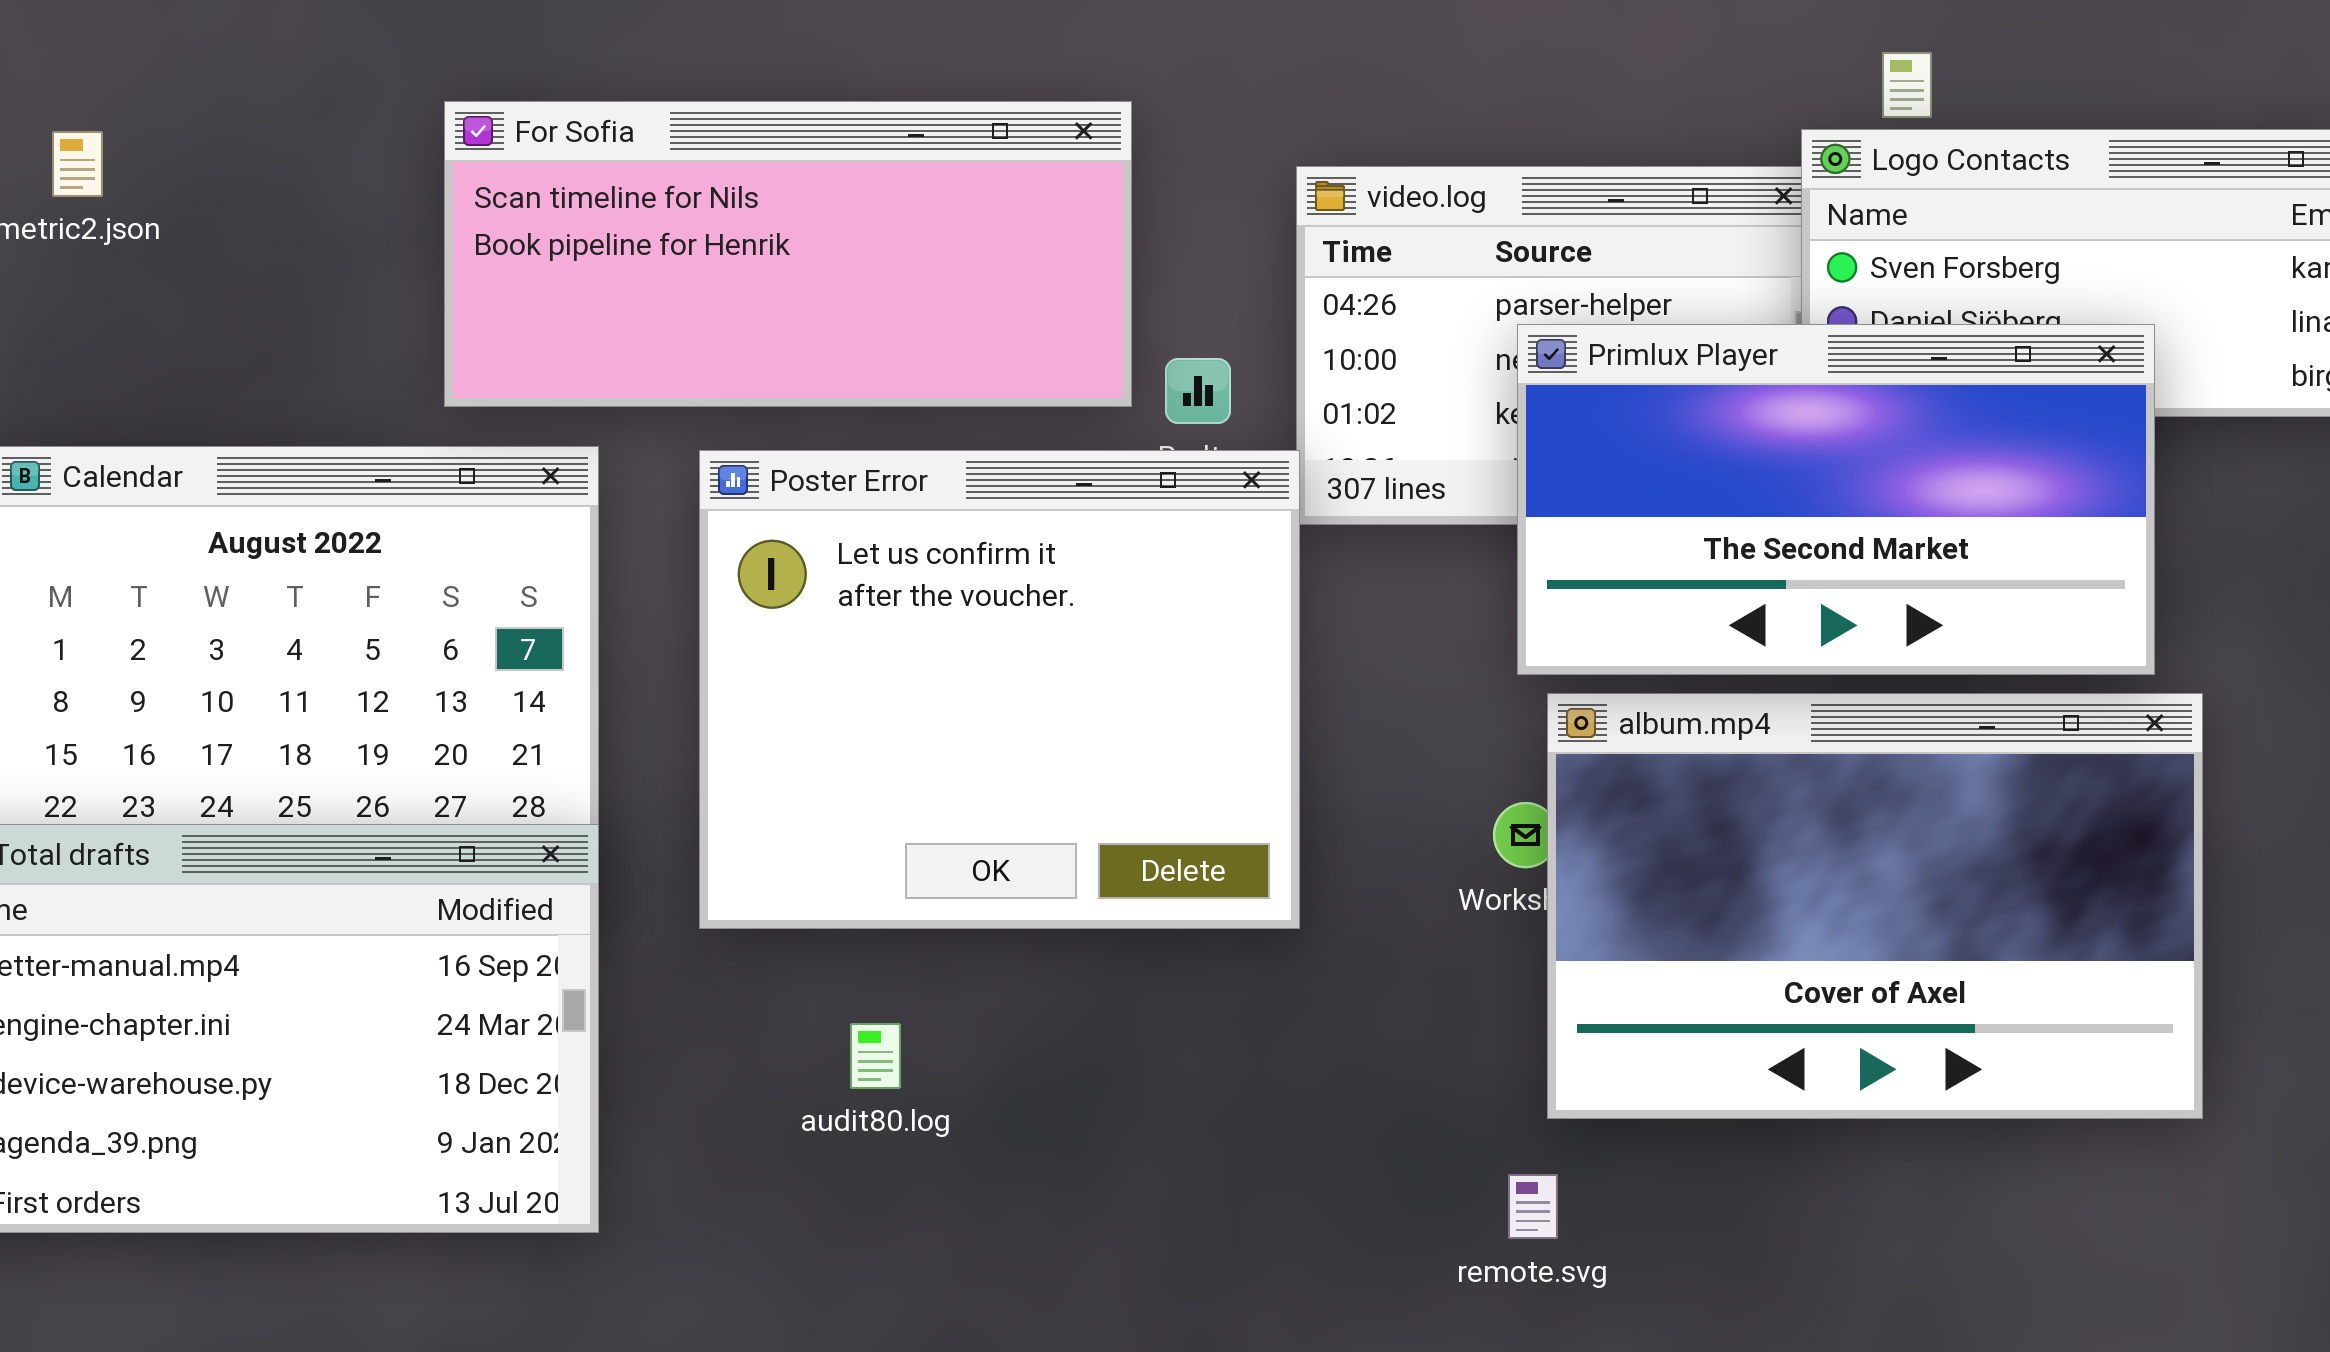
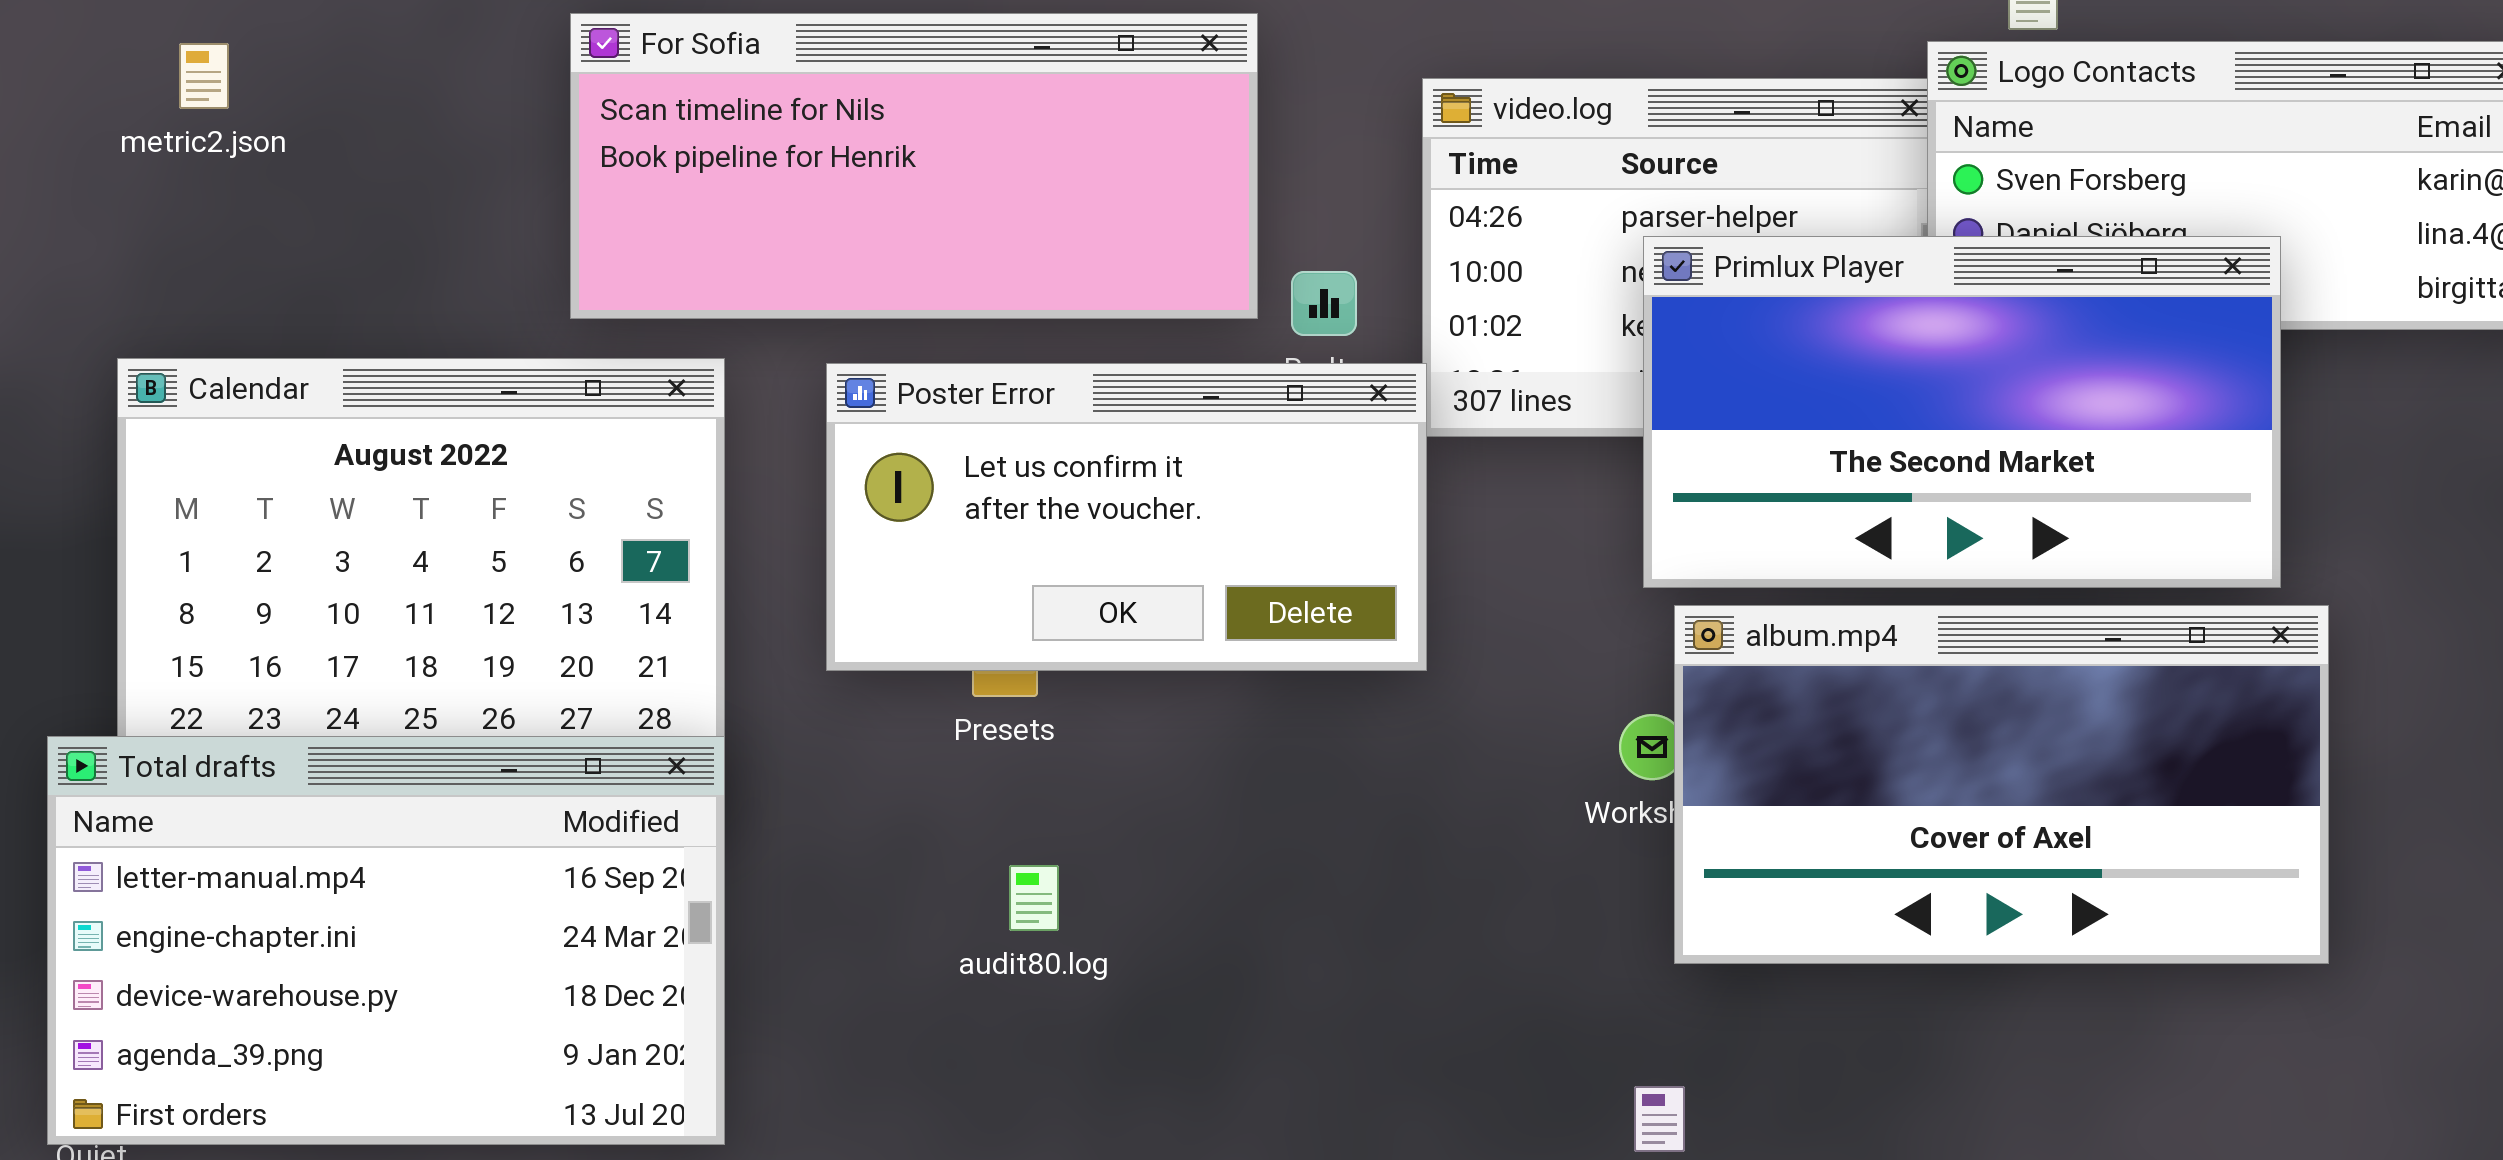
Poster Error: [699,450,1300,929] -> [826,363,1427,671], resized
album.mp4: [1547,693,2203,1119] -> [1674,605,2329,964], resized
audit80.log: [850,1023,901,1089] -> [1009,865,1059,931], moved

